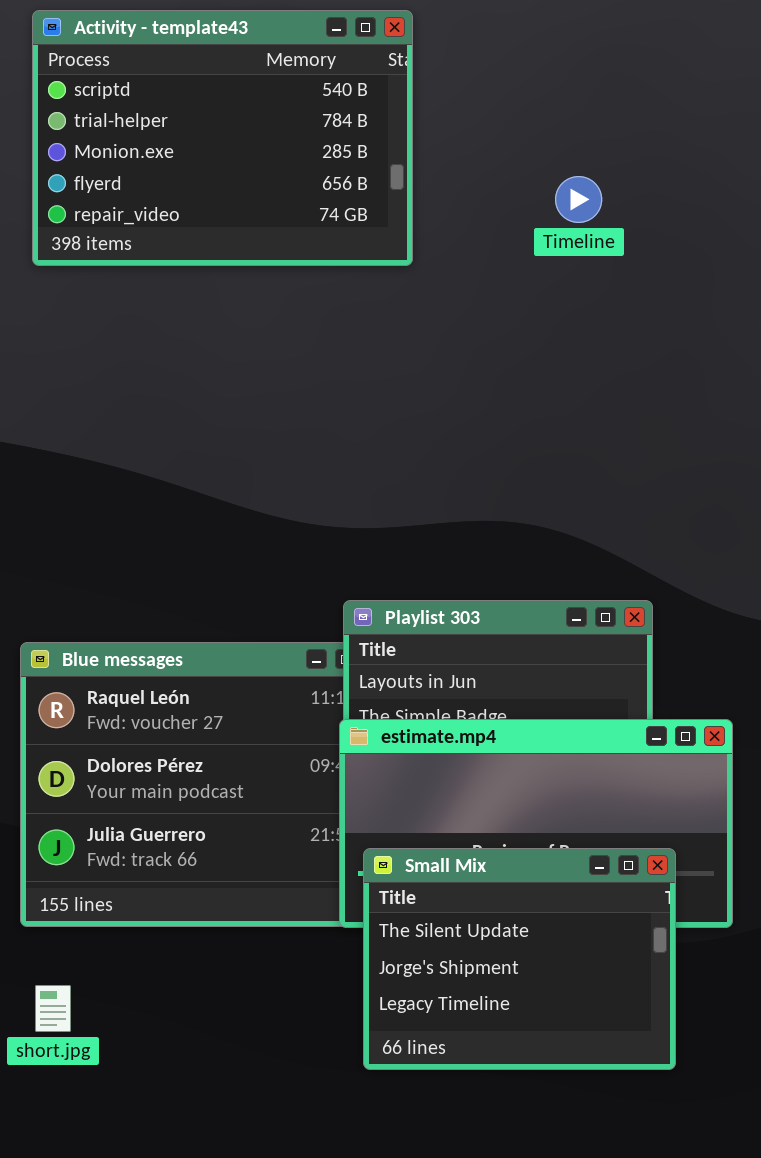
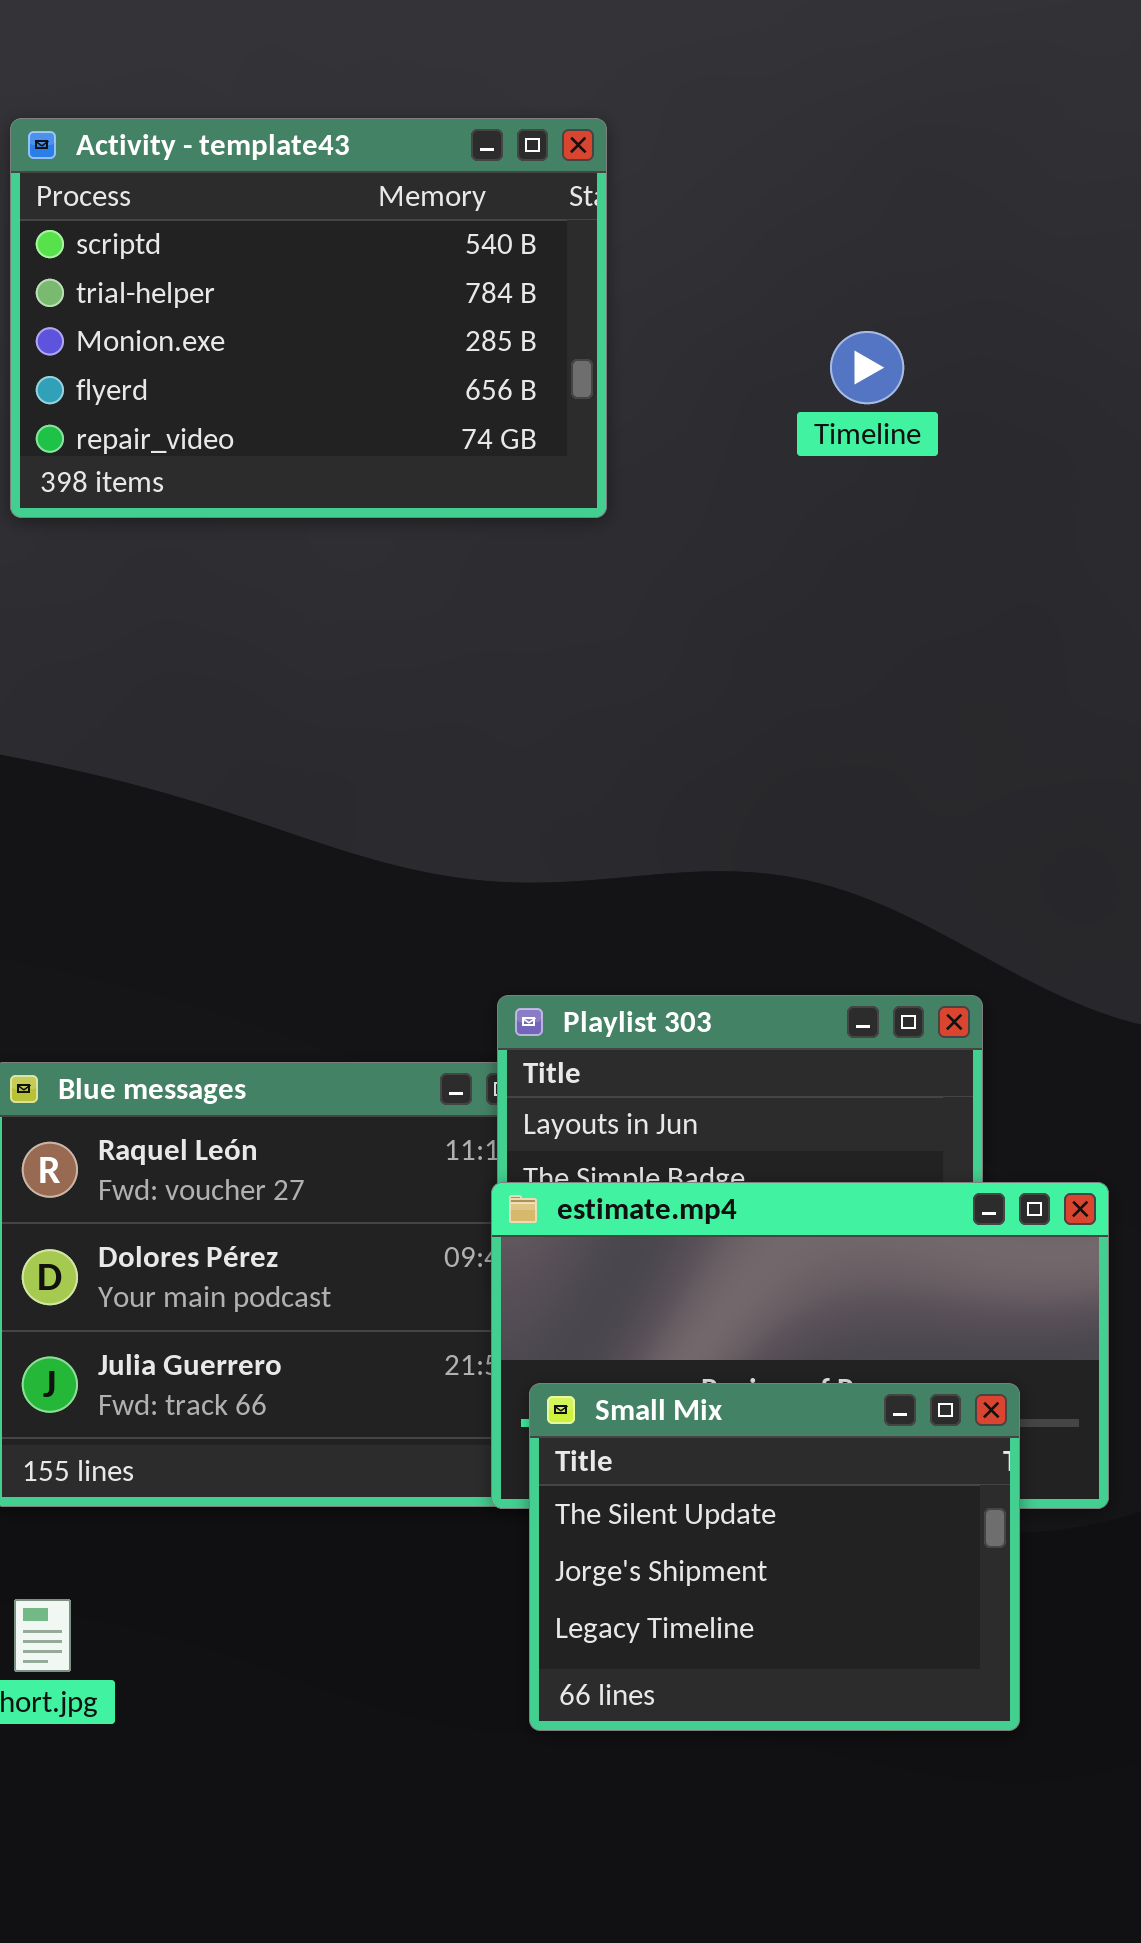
Activity - template43: [32,10,413,266] -> [10,118,607,518], moved

